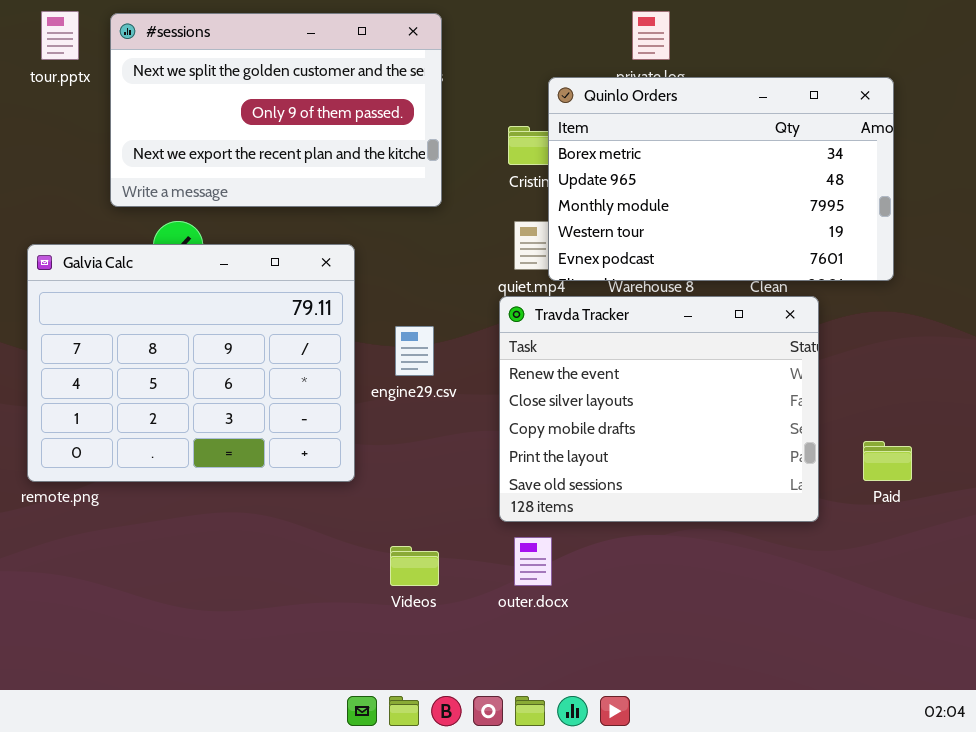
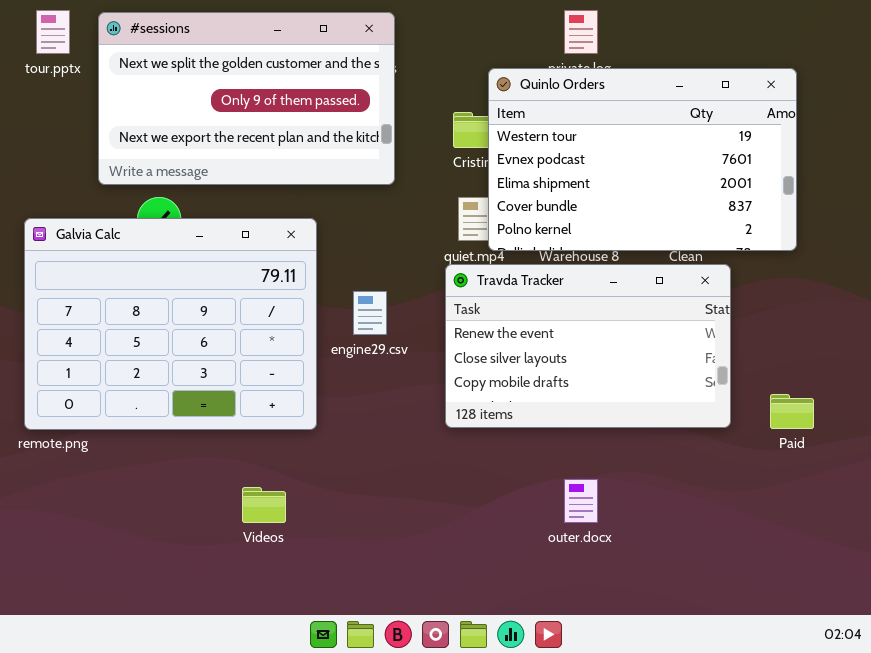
Quinlo Orders: [548,77,894,281] -> [488,68,797,251], scrolled down 3 rows
Travda Tracker: [499,296,819,522] -> [445,264,731,428], resized
outer.docx: [514,537,552,586] -> [564,479,598,523], moved
Videos: [390,546,439,586] -> [242,487,286,523], moved

